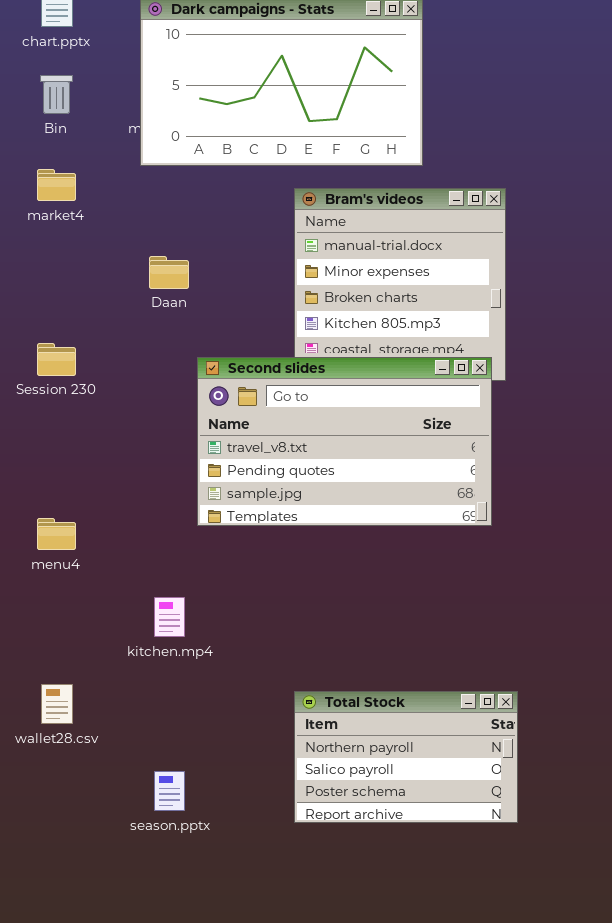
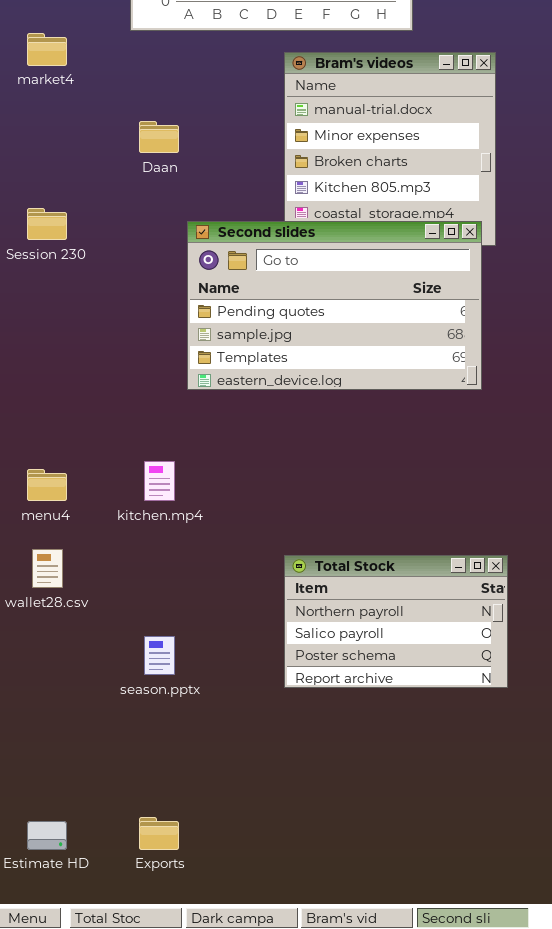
Second slides: [197,357,492,526] -> [187,221,482,390], scrolled down 1 row
menu4: [37,518,76,550] -> [27,469,67,501], moved

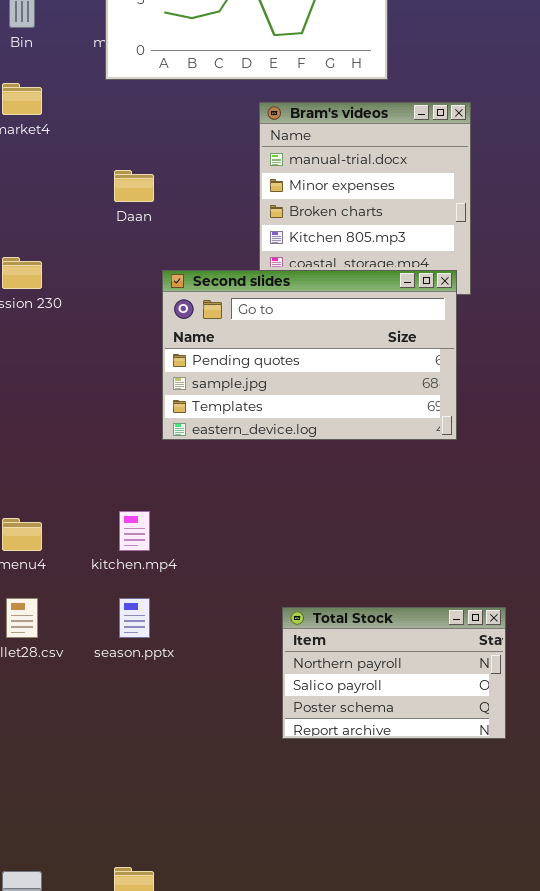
Total Stock: [284,555,508,688] -> [282,607,506,739], moved
season.pptx: [144,636,175,675] -> [119,598,150,638], moved

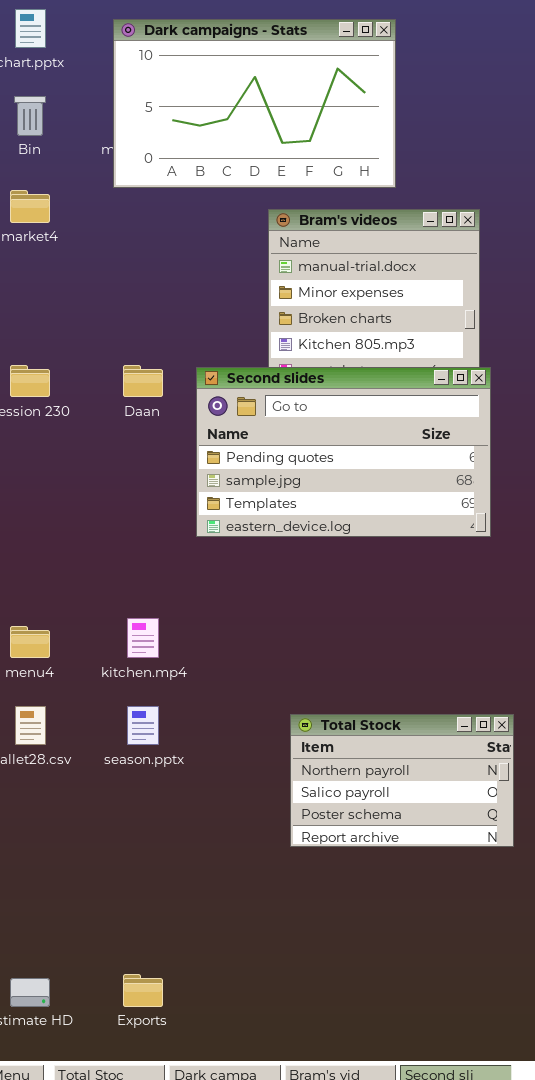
Daan: [114,170,154,202] -> [123,365,163,397], moved
Second slides: [162,270,457,440] -> [196,367,491,537], moved

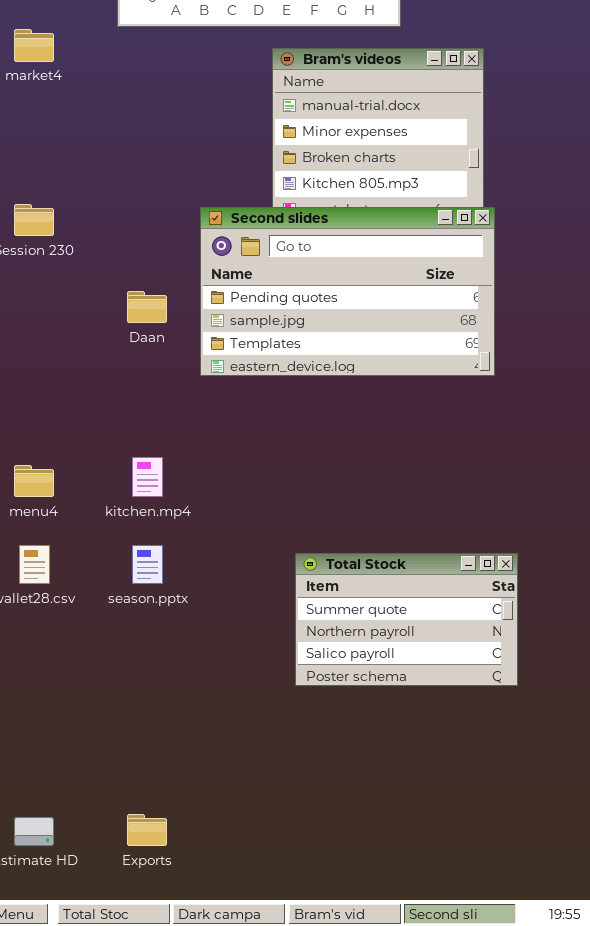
Daan: [123,365,163,397] -> [127,291,167,323], moved
Total Stock: [290,714,514,847] -> [295,553,518,686], scrolled up 1 row

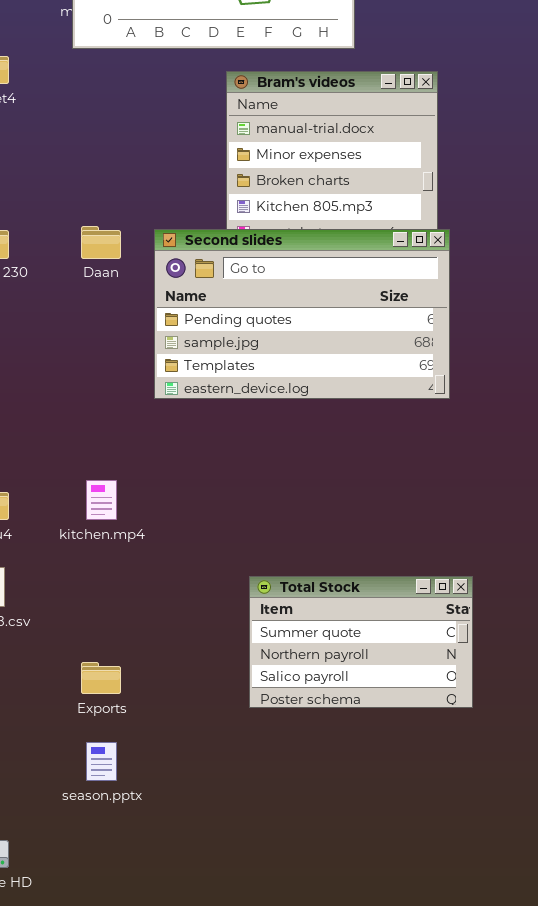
Daan: [127,291,167,323] -> [81,226,121,259], moved
season.pptx: [132,545,163,584] -> [86,742,117,781], moved
Exports: [127,814,167,846] -> [81,662,121,694], moved

